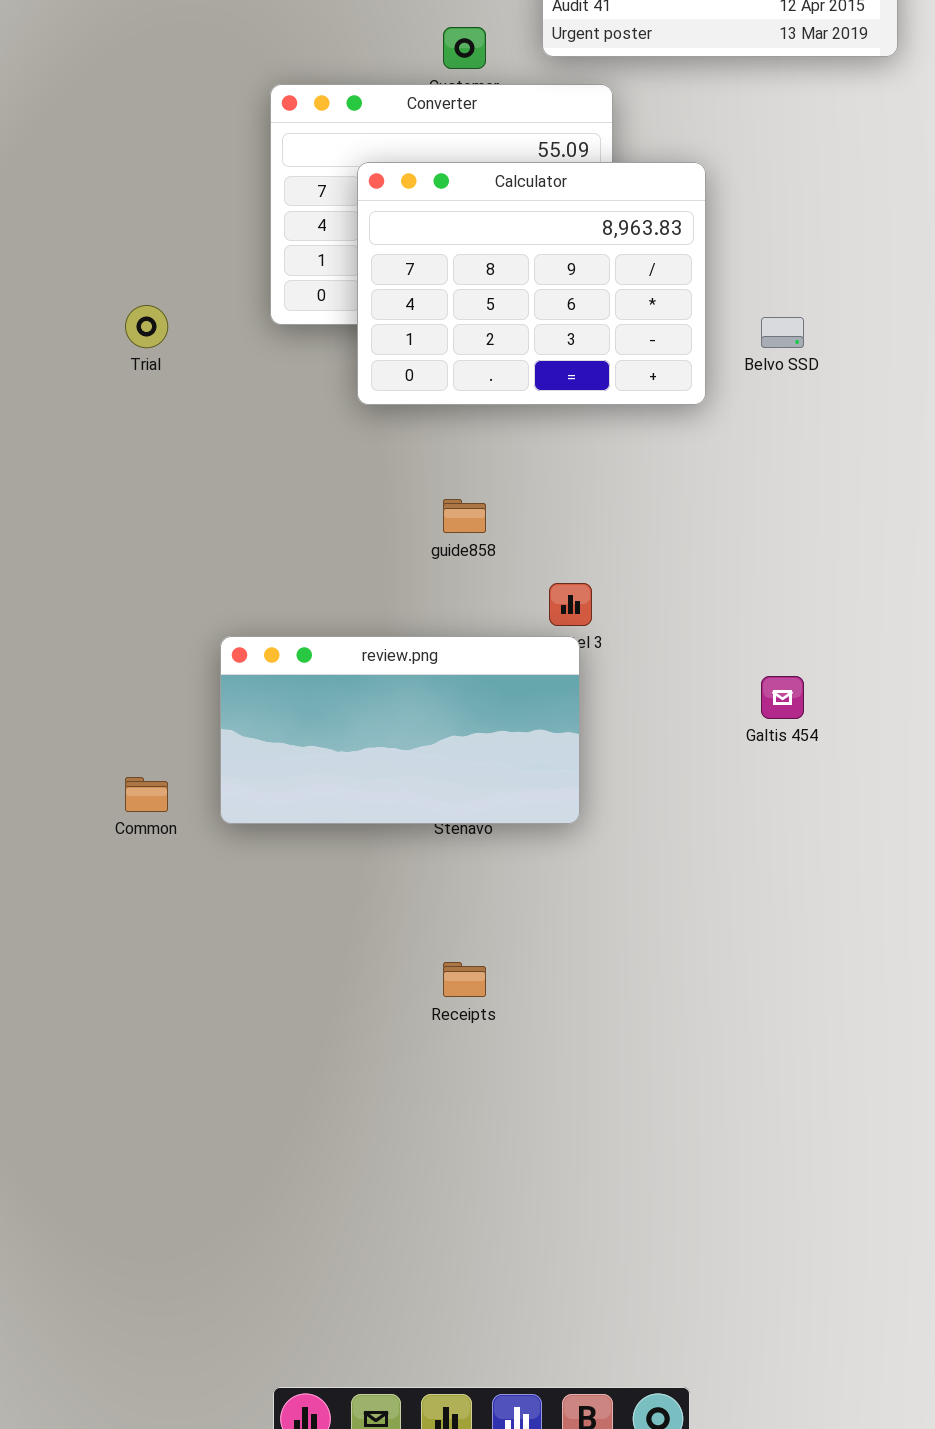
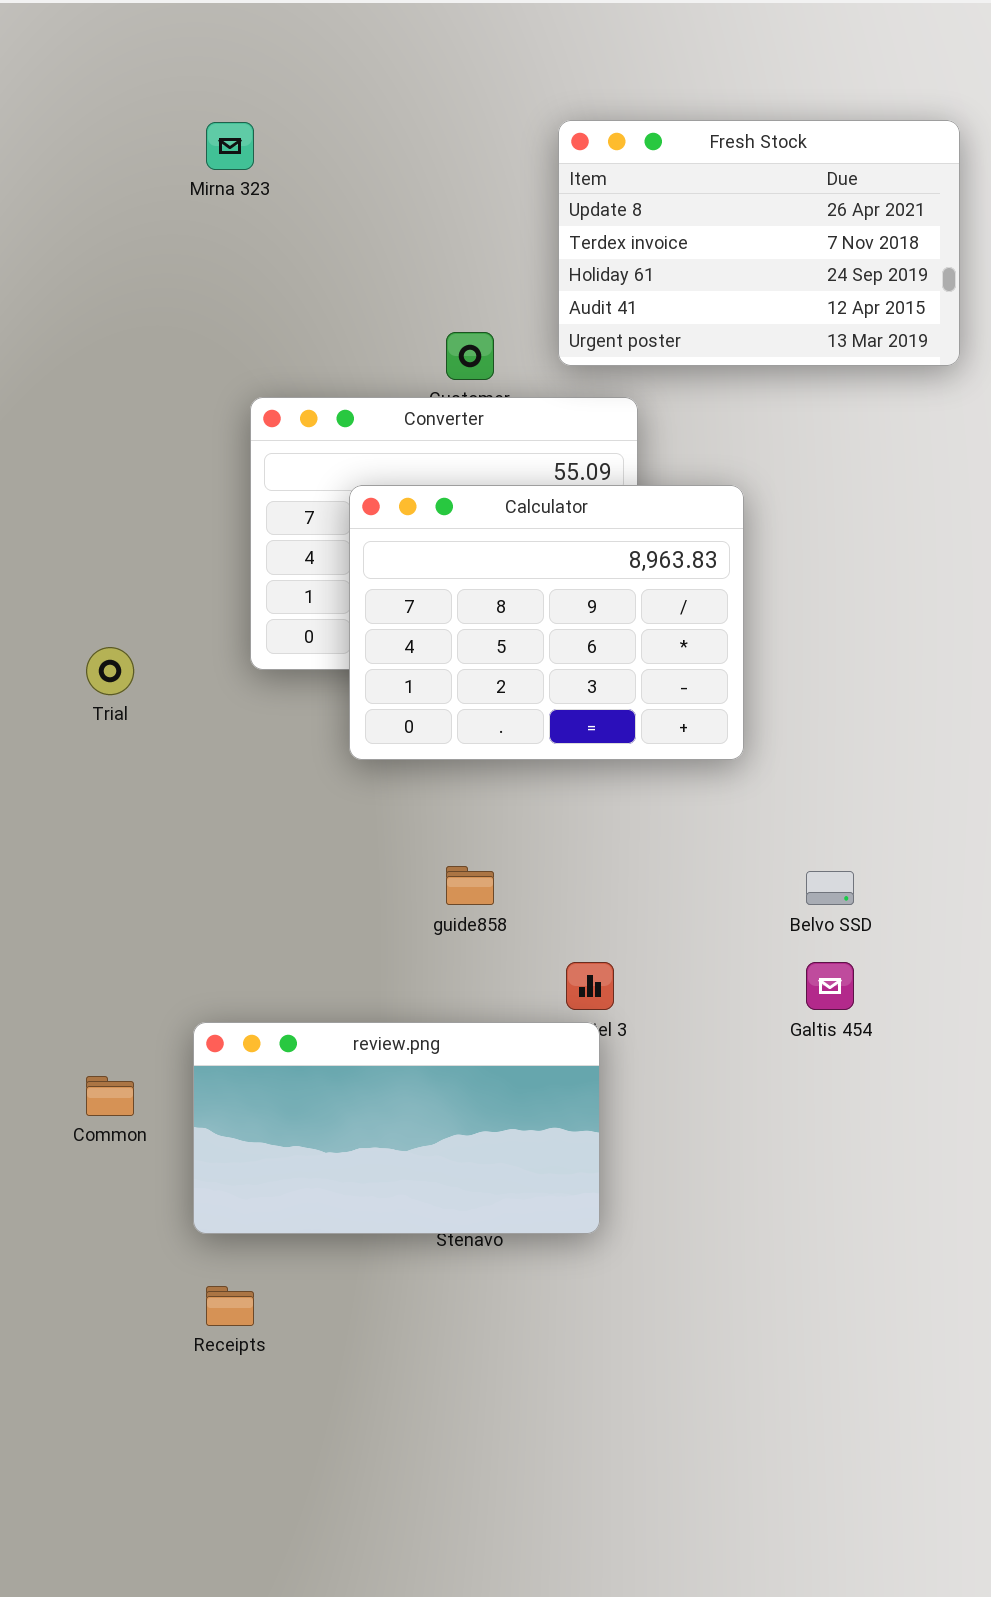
Belvo SSD: [761,317,804,348] -> [806,871,854,905], moved
Galtis 454: [761,676,804,719] -> [806,962,854,1010], moved
Common: [125,777,168,812] -> [86,1076,134,1116], moved
Receipts: [443,962,486,997] -> [206,1286,254,1326], moved

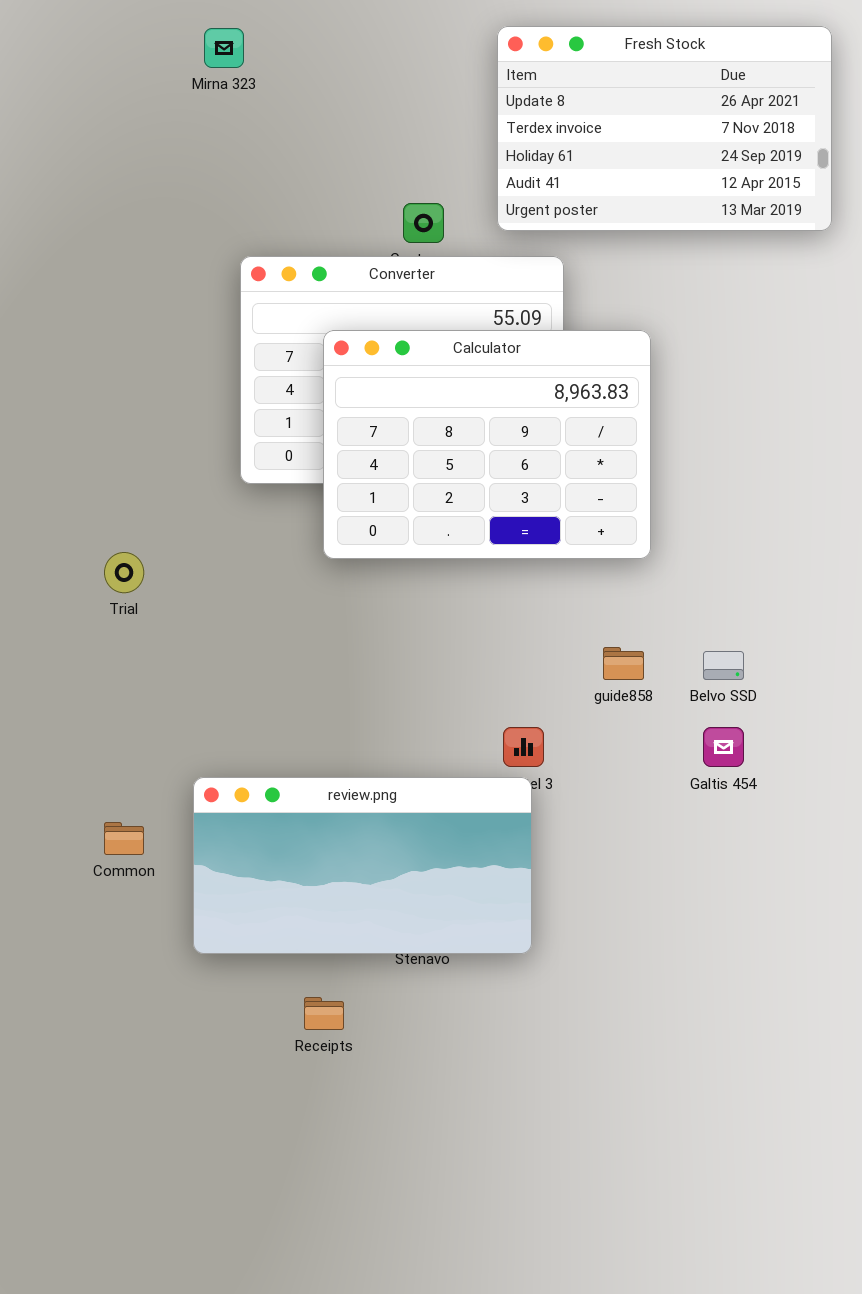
Trial: [86,647,134,695] -> [104,552,144,593], moved
guide858: [446,866,494,905] -> [603,647,644,680], moved
Receipts: [206,1286,254,1326] -> [304,997,344,1030], moved

